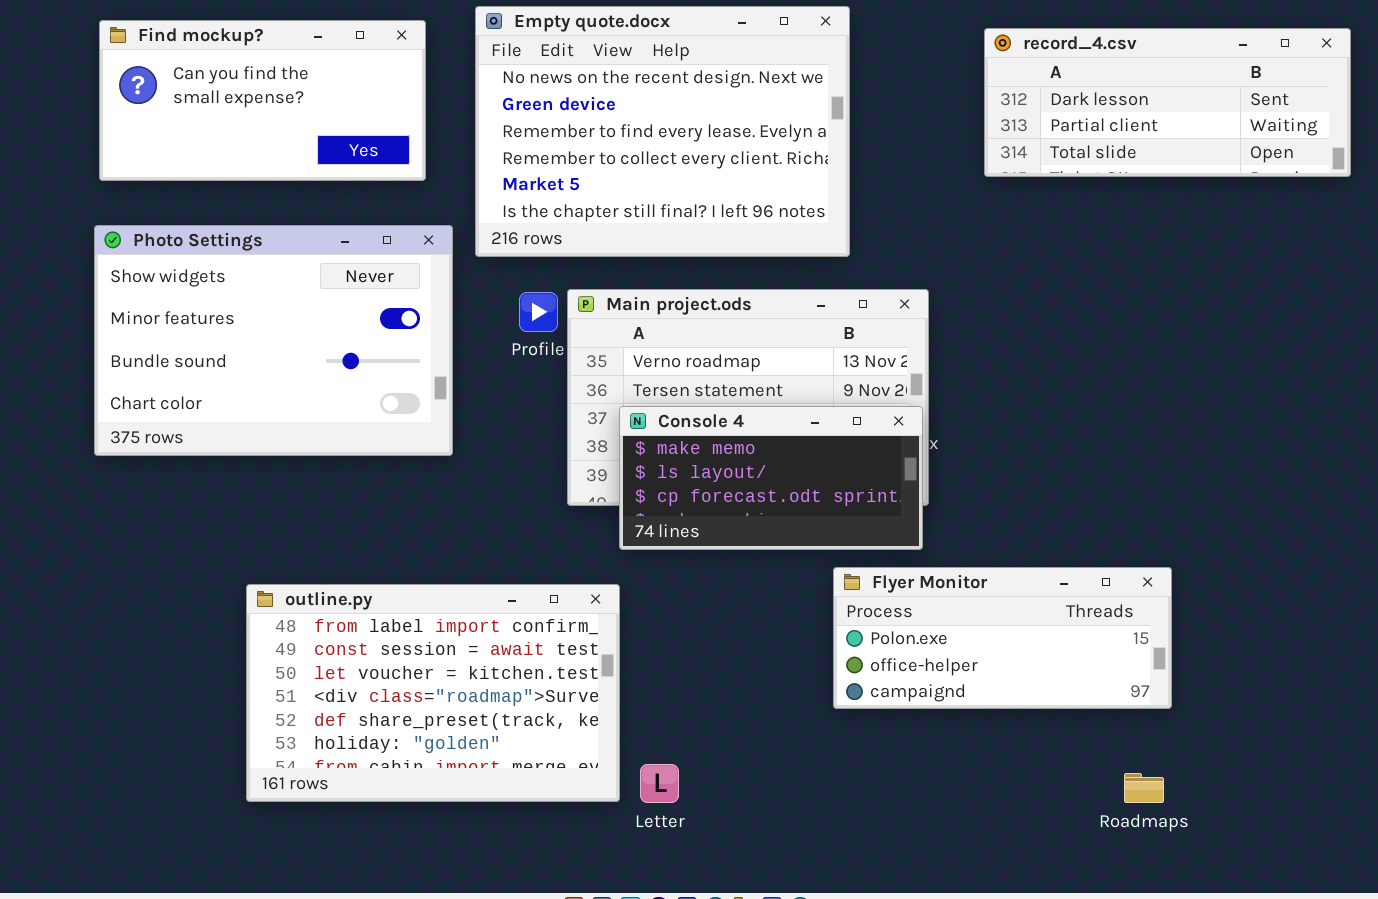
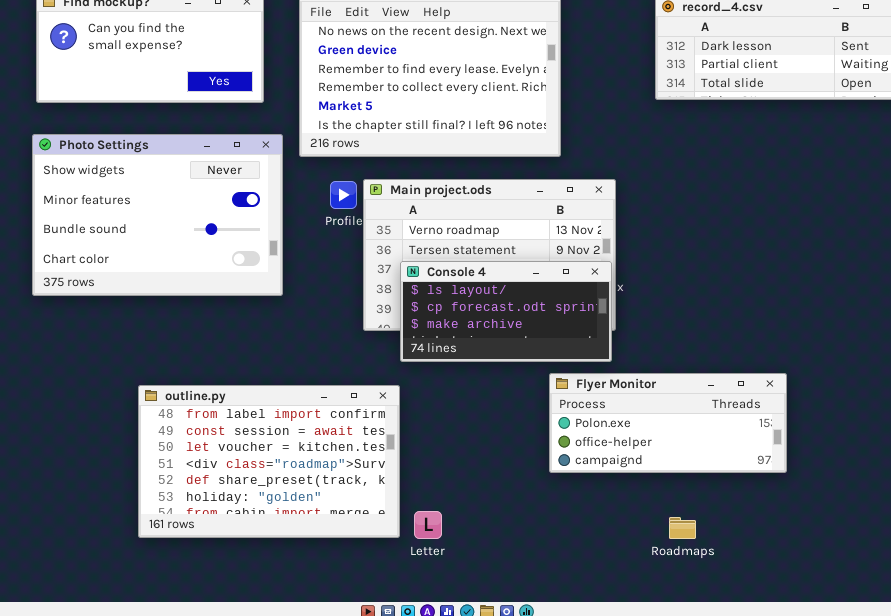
Console 4: [619,406,923,550] -> [400,261,612,362], scrolled down 1 row
Roadmaps: [1124,773,1164,803] -> [669,517,696,539], moved

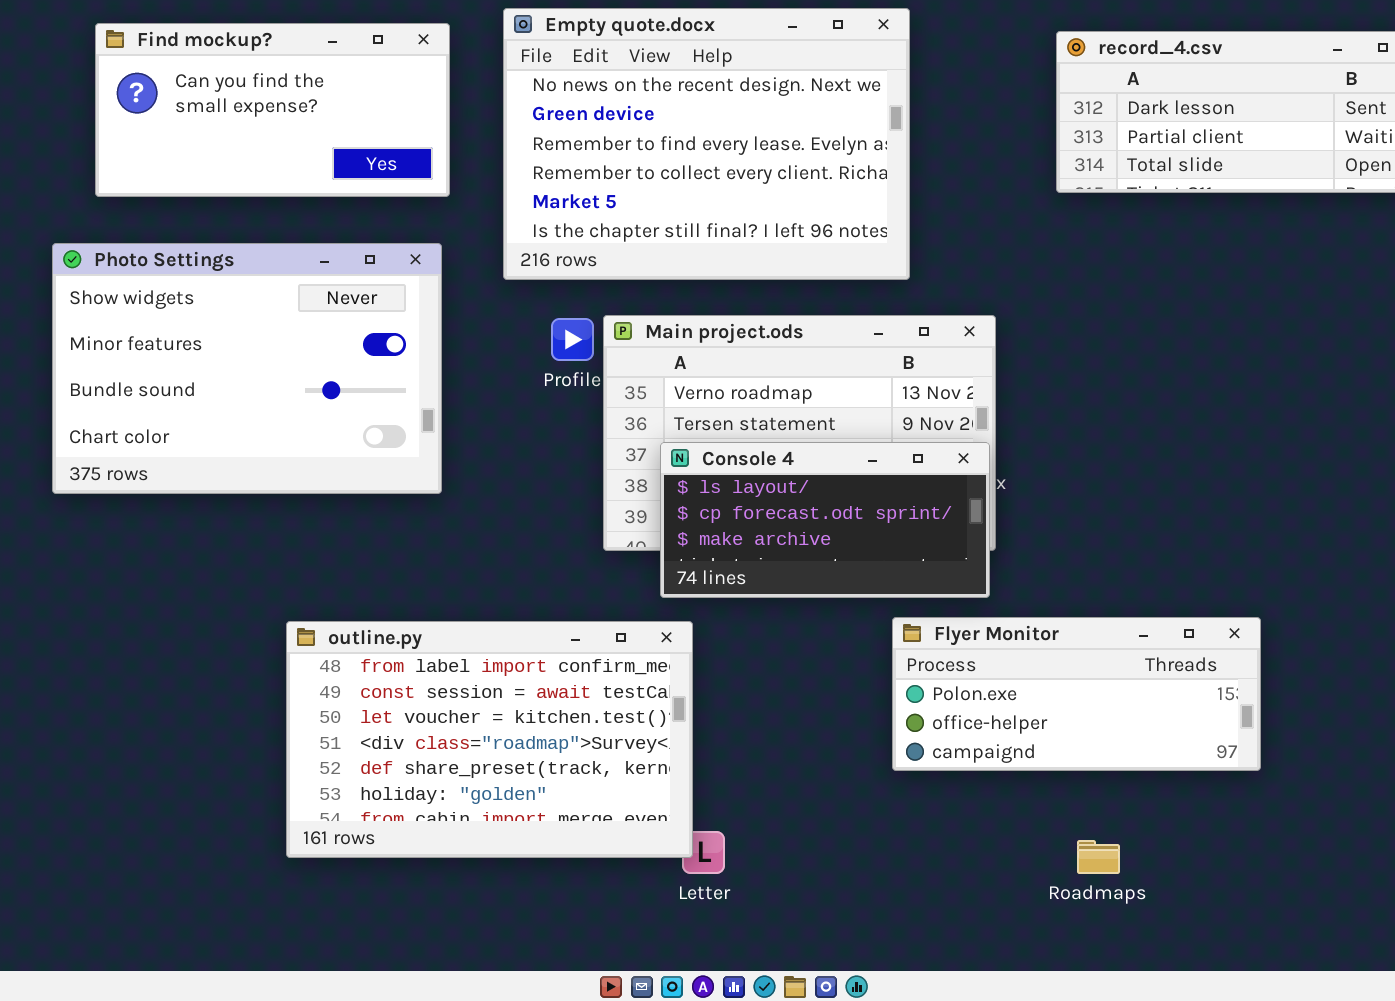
Photo Settings: [32,134,283,296] -> [52,243,442,494], moved
outline.py: [138,385,400,538] -> [286,621,693,858], moved

